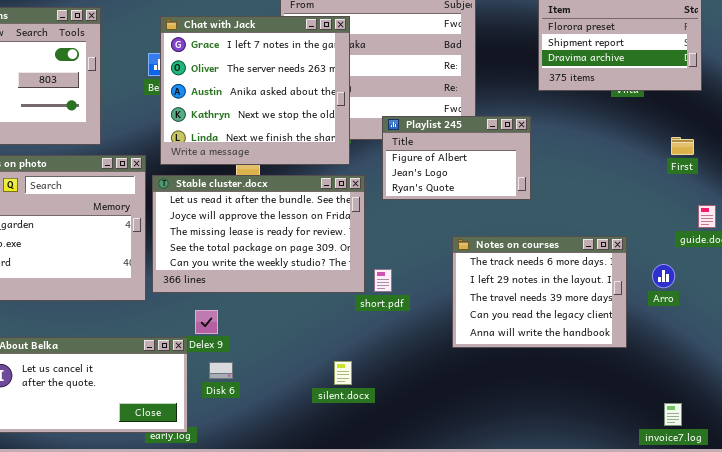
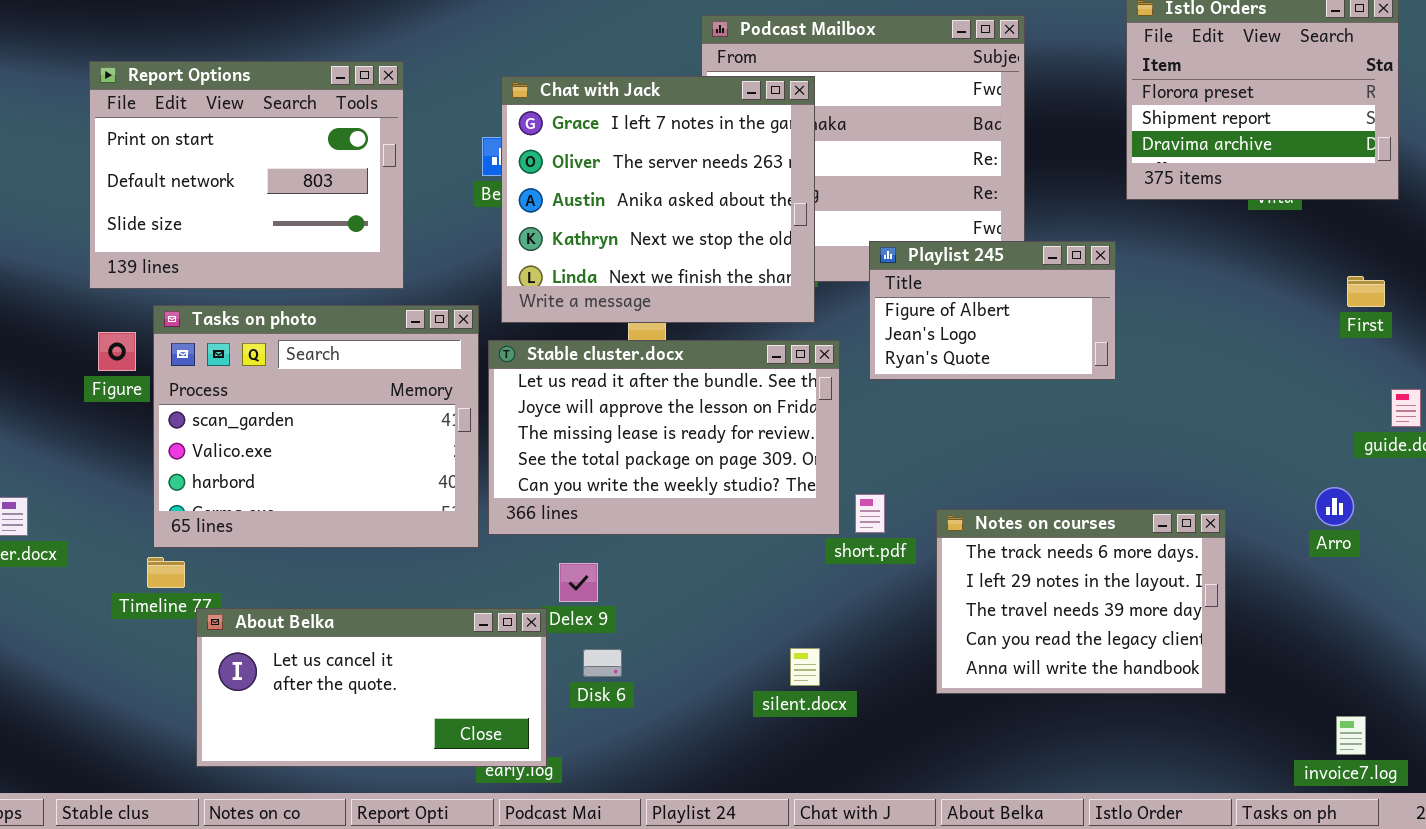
Notes on courses: [452,236,627,348] -> [936,509,1226,694], moved

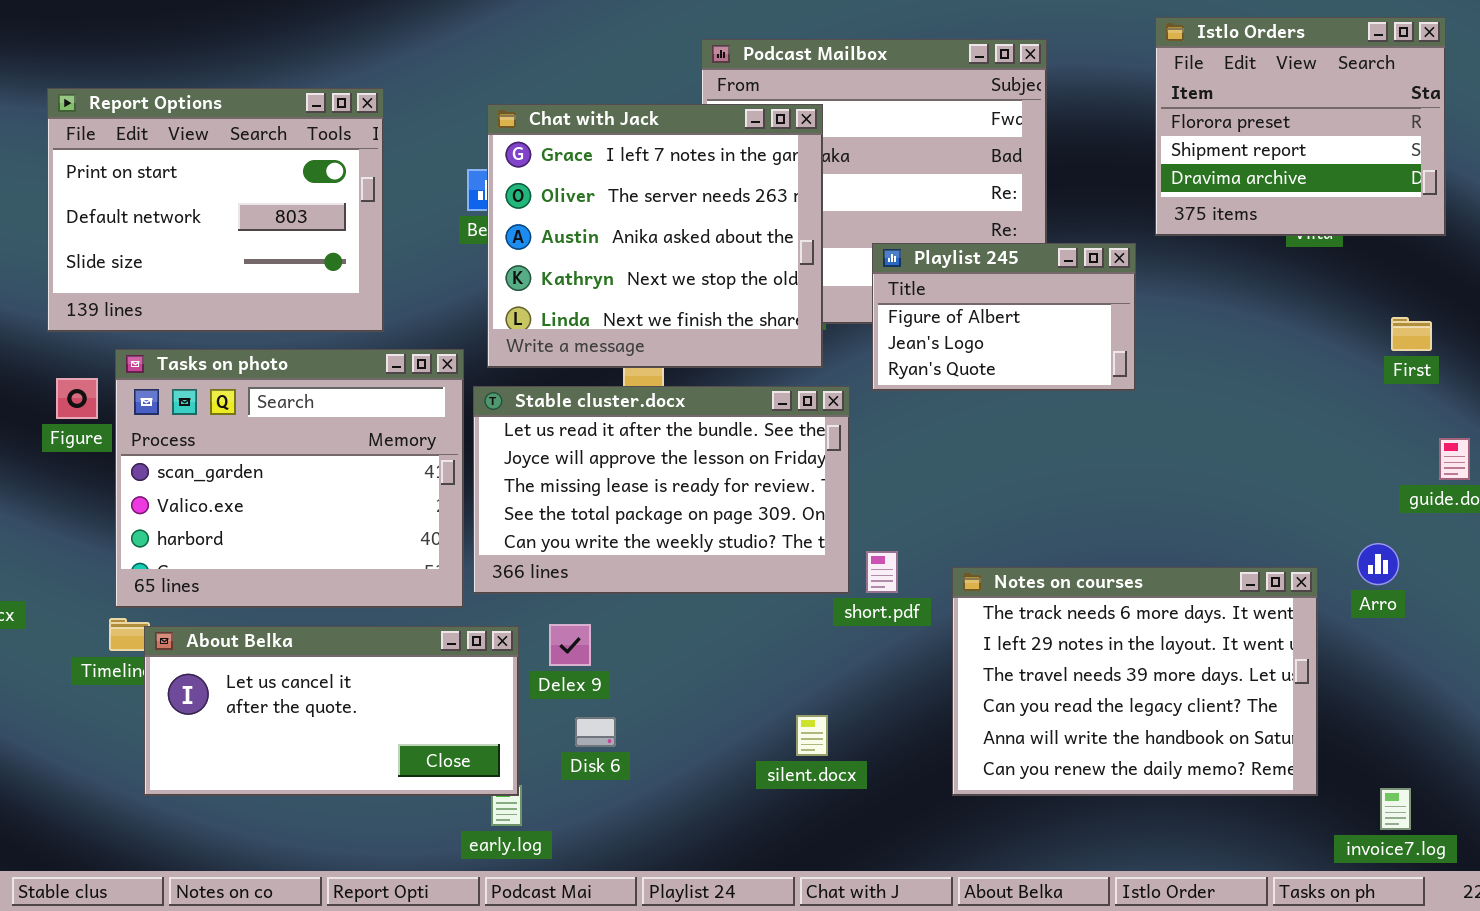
Playlist 245: [869,241,1116,380] -> [872,243,1136,391], moved
Notes on courses: [936,509,1226,694] -> [952,567,1318,796], resized
About Belka: [196,608,547,767] -> [144,626,519,796], moved

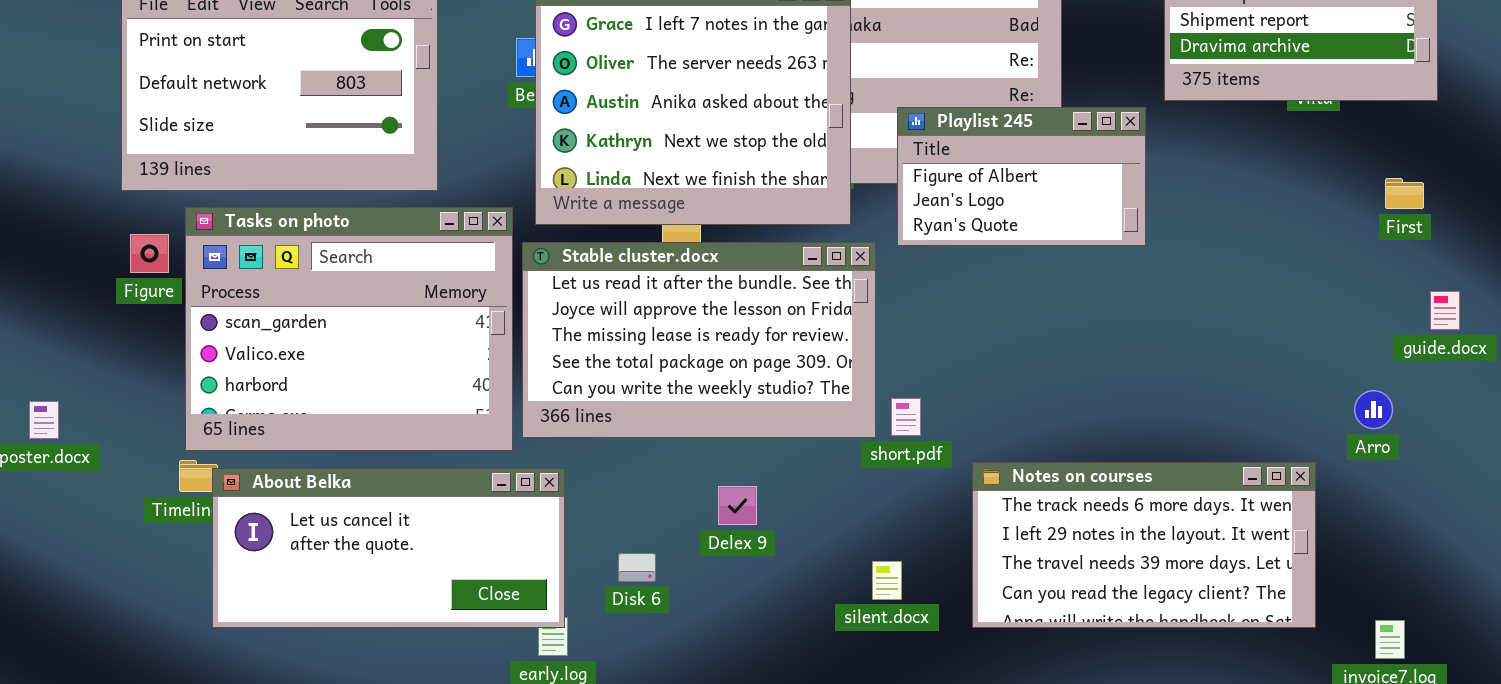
Notes on courses: [952,567,1318,796] -> [972,462,1316,628], resized
Delex 9: [549,624,591,666] -> [718,486,757,525], moved
silent.docx: [796,715,828,756] -> [872,561,902,600], moved

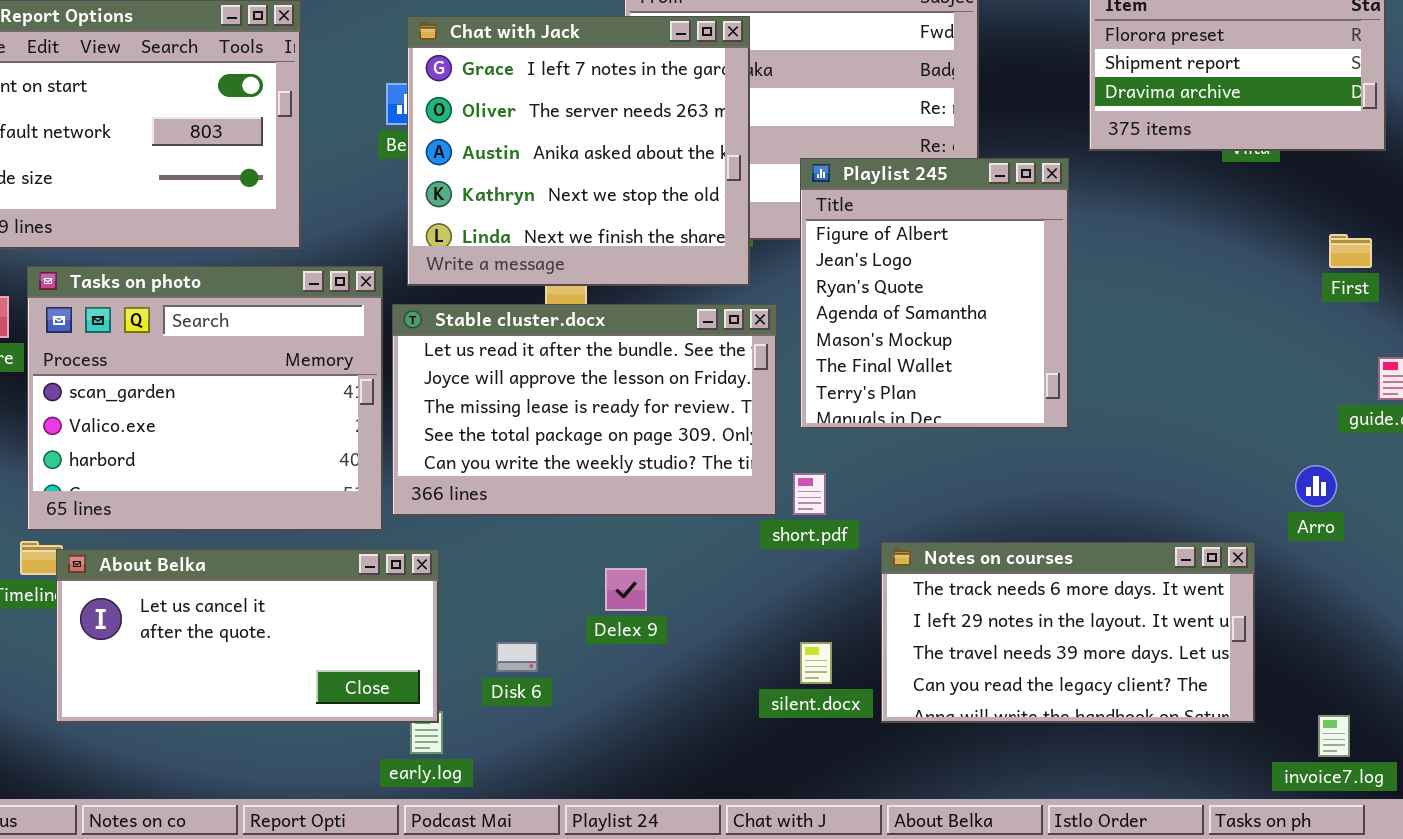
Playlist 245: [897,107,1146,246] -> [800,158,1069,429], resized
silent.docx: [872,561,902,600] -> [800,642,832,684], moved

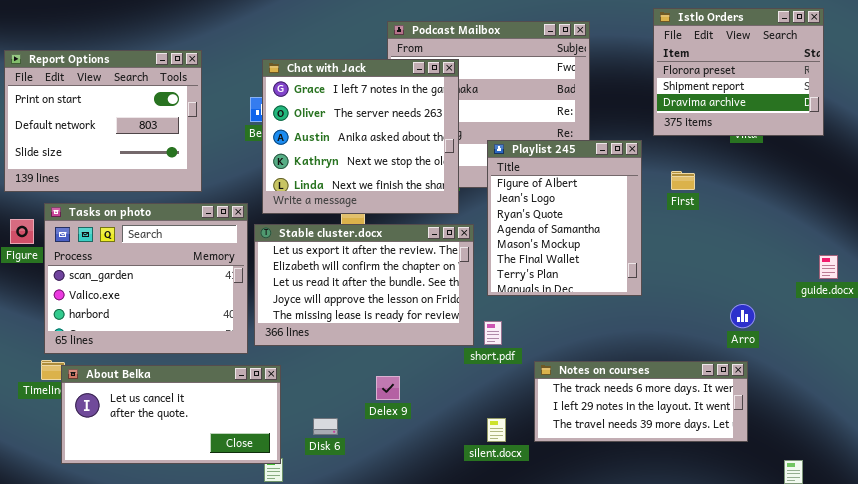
First: [1329,234,1372,268] -> [671,171,695,190], moved
Stable cluster.docx: [392,304,777,516] -> [254,224,474,346], scrolled up 2 rows
Arro: [1295,465,1337,507] -> [730,304,755,328], moved
Notes on courses: [881,542,1255,723] -> [534,361,748,442], resized

